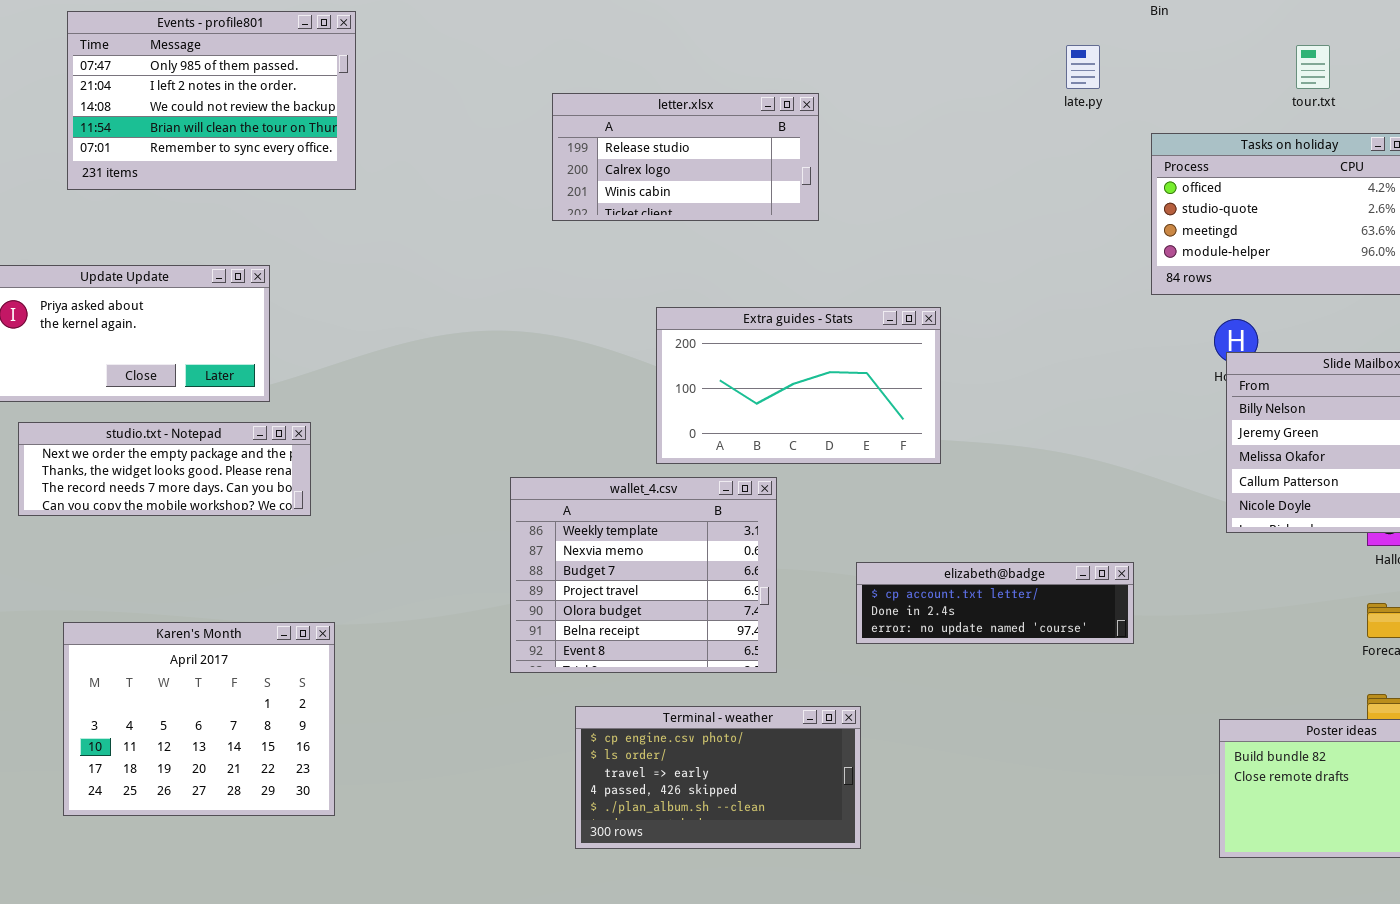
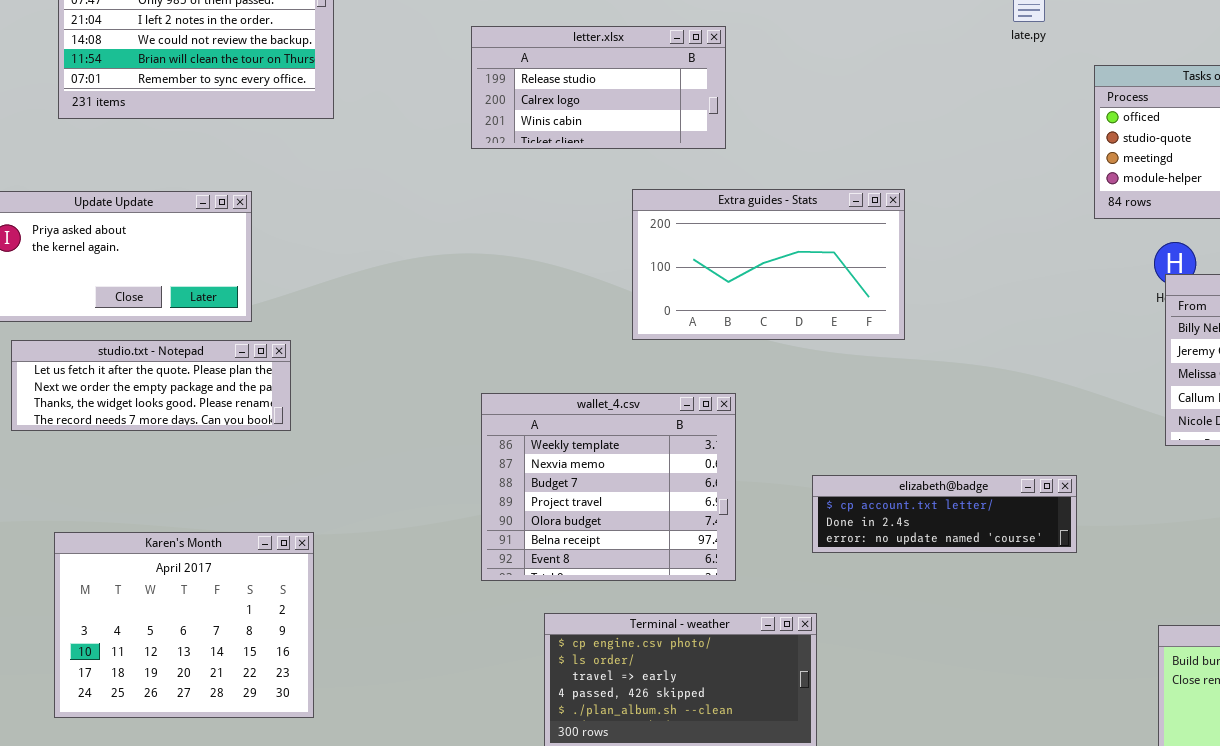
letter.xlsx: [552,93,819,221] -> [471,26,726,149], moved
Extra guides - Stats: [656,307,941,464] -> [632,189,905,340], moved
studio.txt - Notepad: [18,422,311,516] -> [11,340,291,431], scrolled up 1 row

